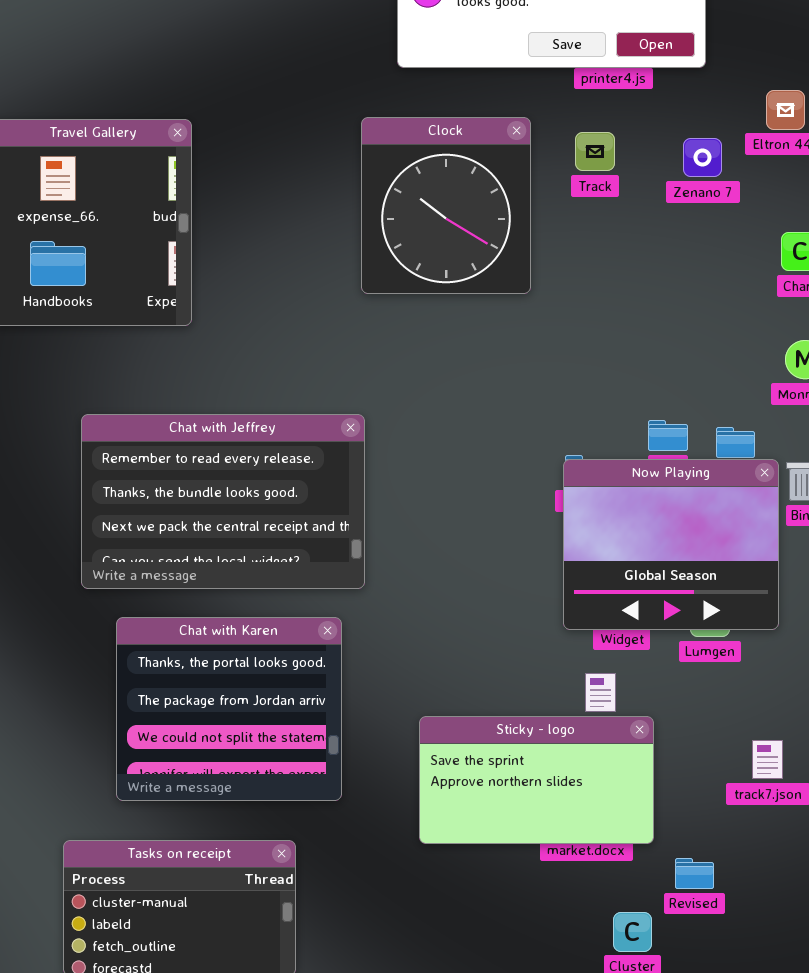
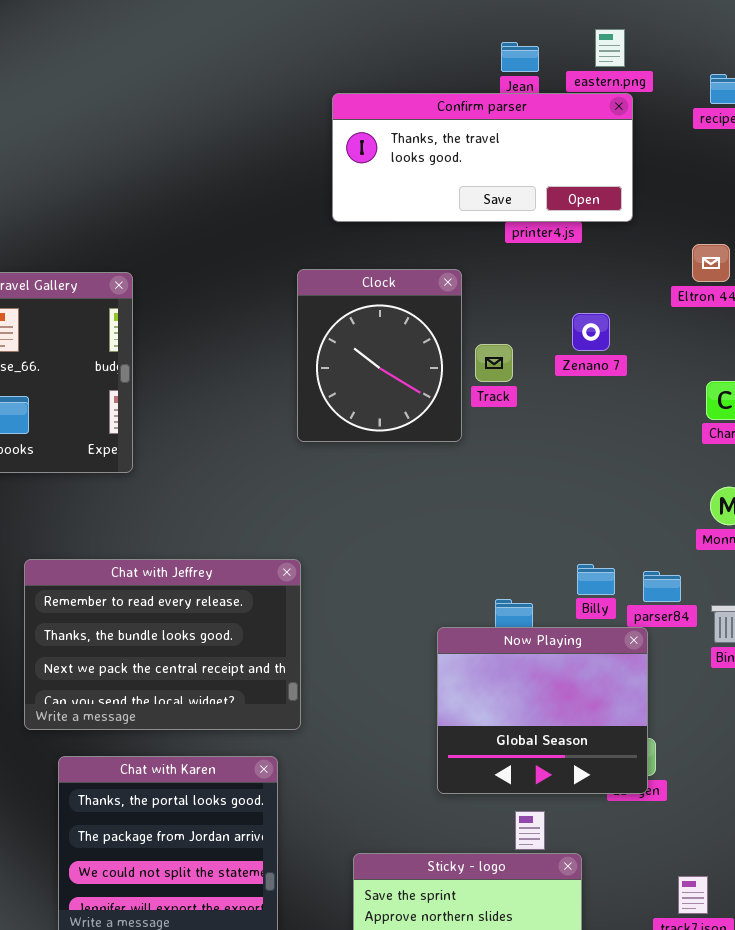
Track: [575,132,615,171] -> [475,344,513,382], moved
Zenano 7: [683,138,722,177] -> [572,313,610,351], moved
Now Playing: [563,459,779,630] -> [437,627,648,794], moved

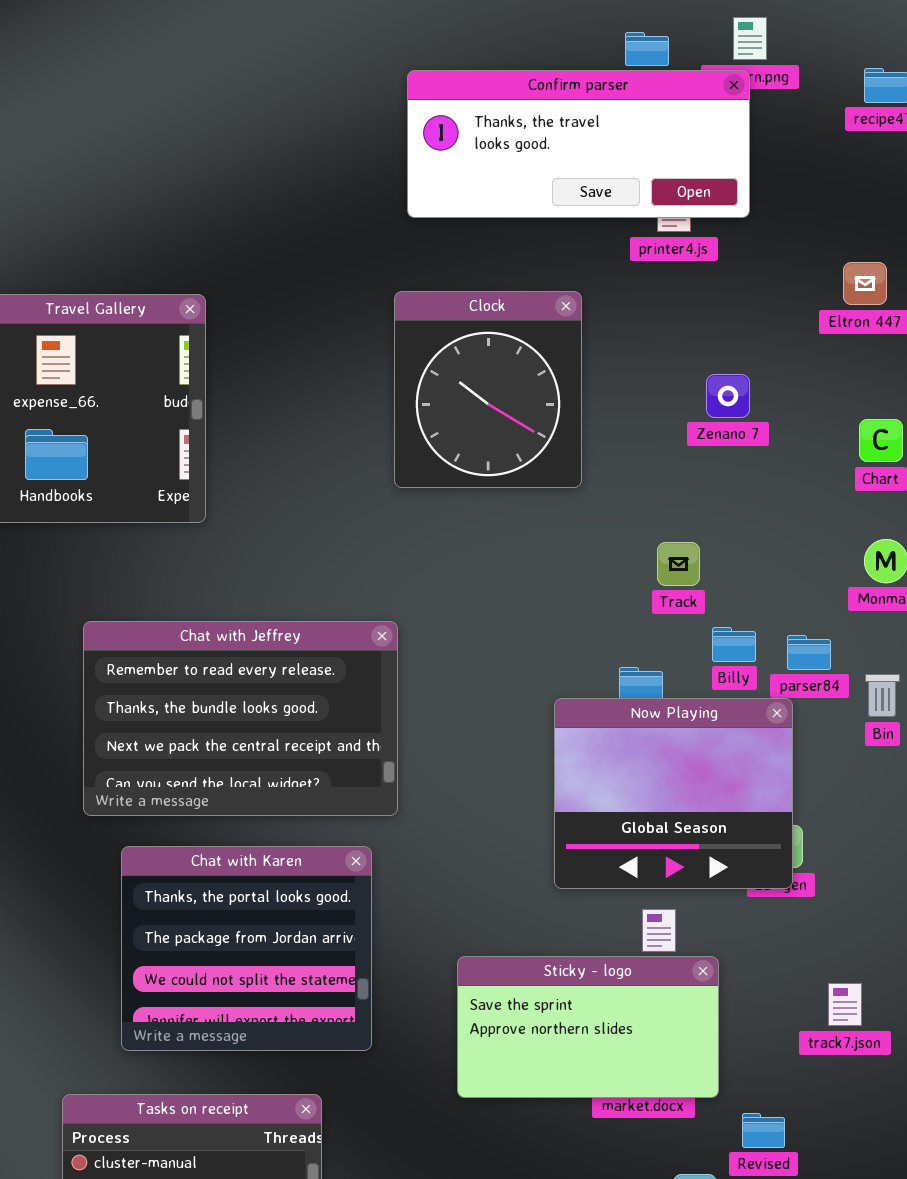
Confirm parser: [332,93,633,222] -> [407,70,750,218], moved
Zenano 7: [572,313,610,351] -> [706,374,750,418], moved
Track: [475,344,513,382] -> [657,542,700,586], moved

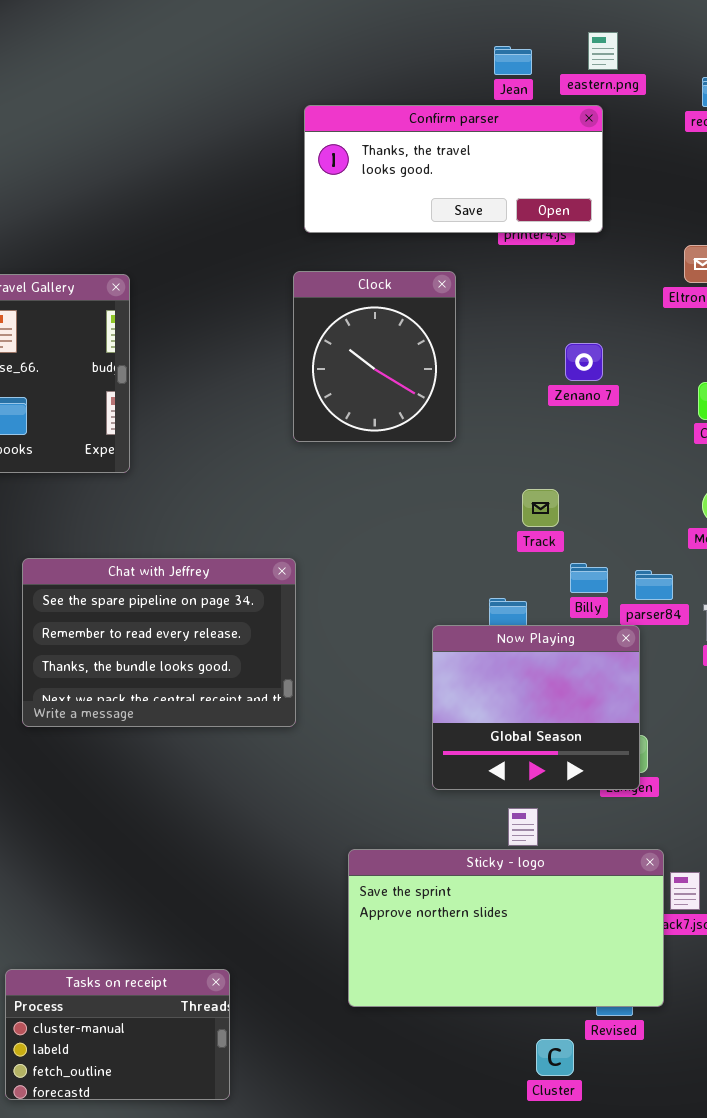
Confirm parser: [407,70,750,218] -> [304,105,603,233], moved
Chat with Jeffrey: [83,621,398,816] -> [22,558,296,727], scrolled up 1 row
Chat with Karen: [121,846,372,1051] -> none, closed
Sticky - logo: [457,956,719,1098] -> [348,849,664,1007], resized

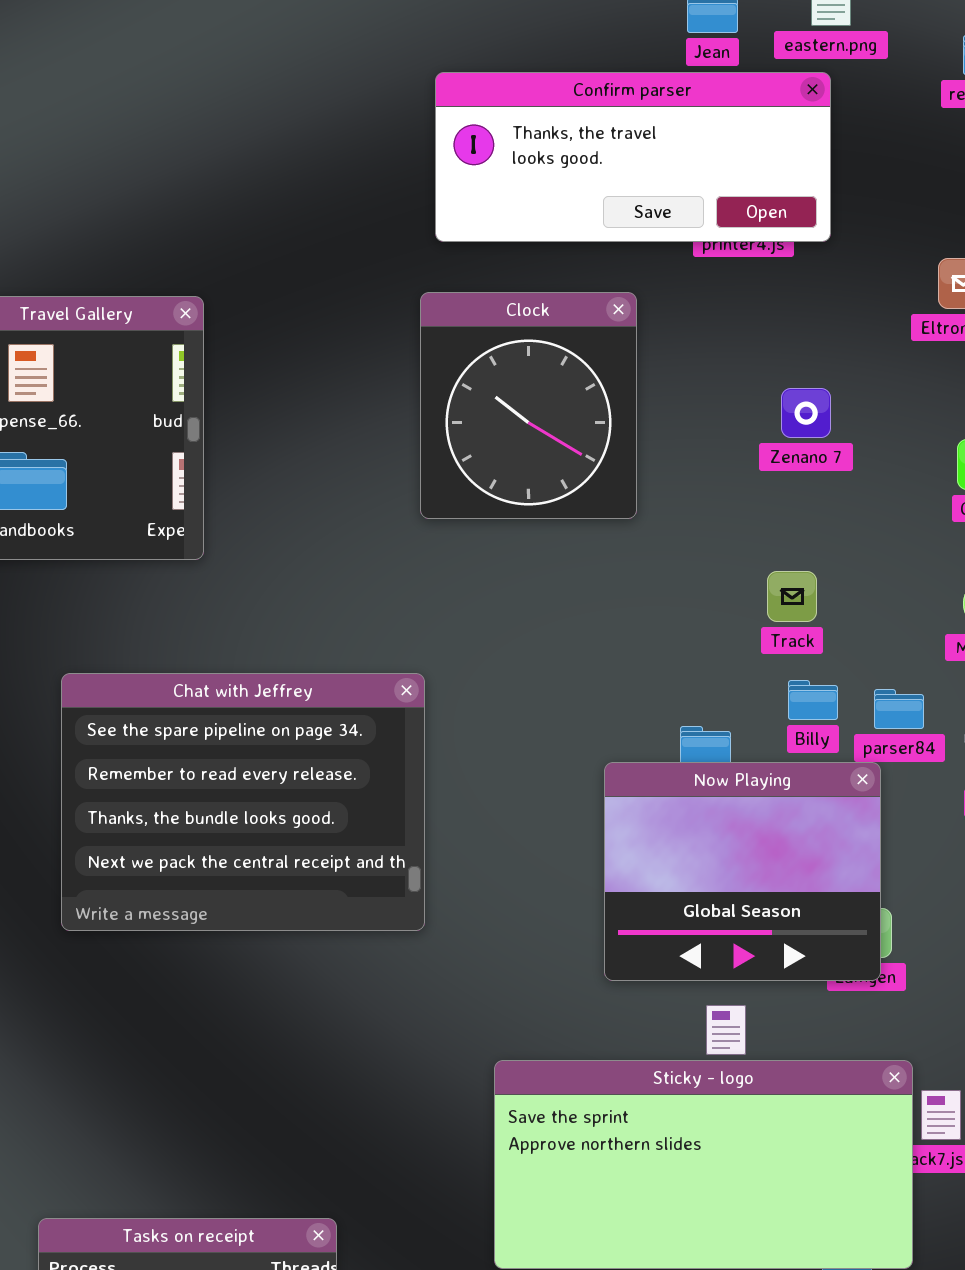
Track: [522,489,559,527] -> [767,571,817,622], moved
Chat with Jeffrey: [22,558,296,727] -> [61,673,425,931], resized

